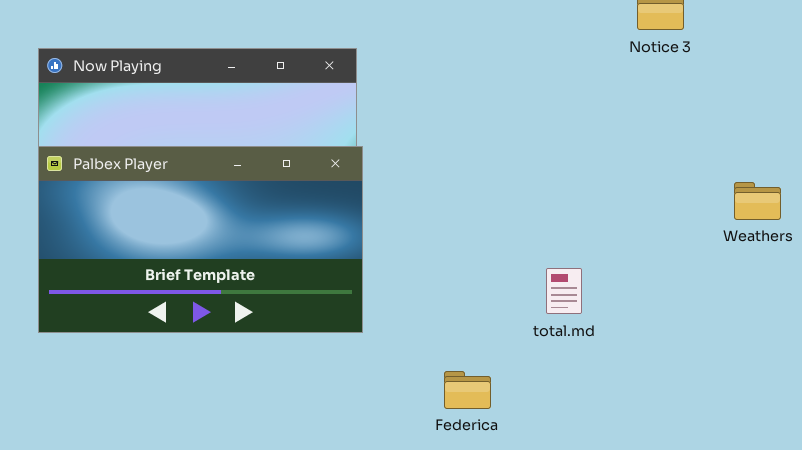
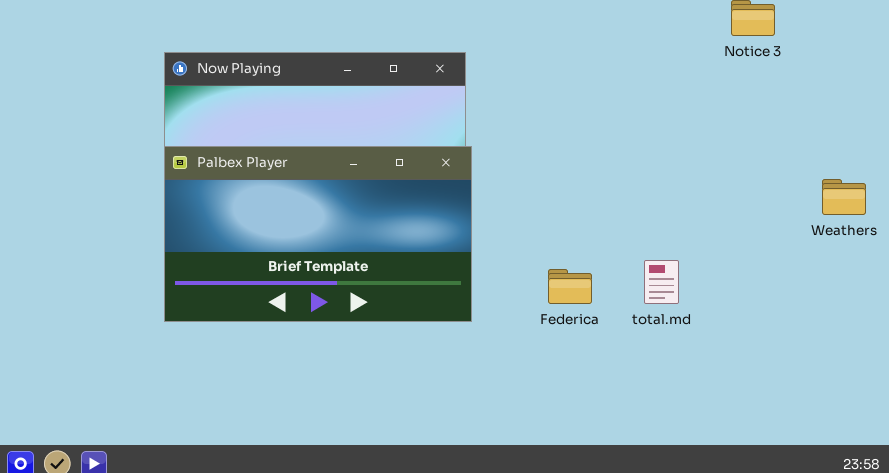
Federica: [444,371,491,409] -> [548,269,592,304], moved

